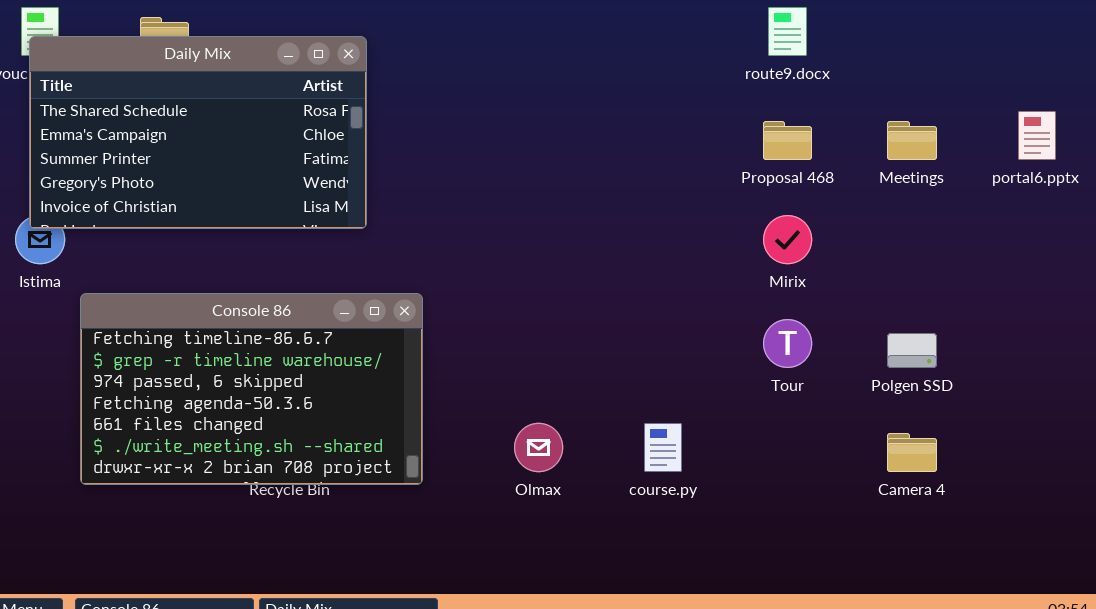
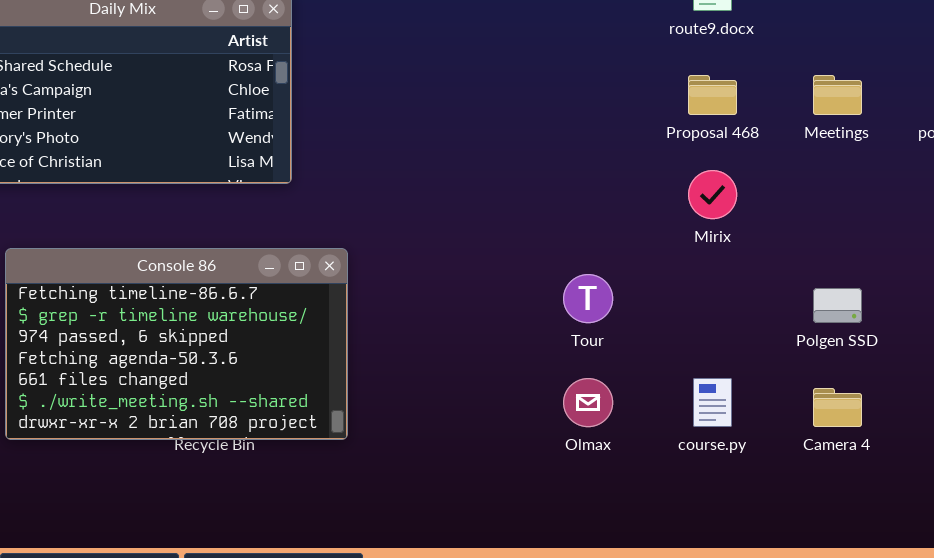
Tour: [763,319,812,368] -> [563,274,613,323], moved
Olmax: [514,423,563,472] -> [563,378,613,427], moved
course.py: [644,423,682,472] -> [693,378,732,427], moved

